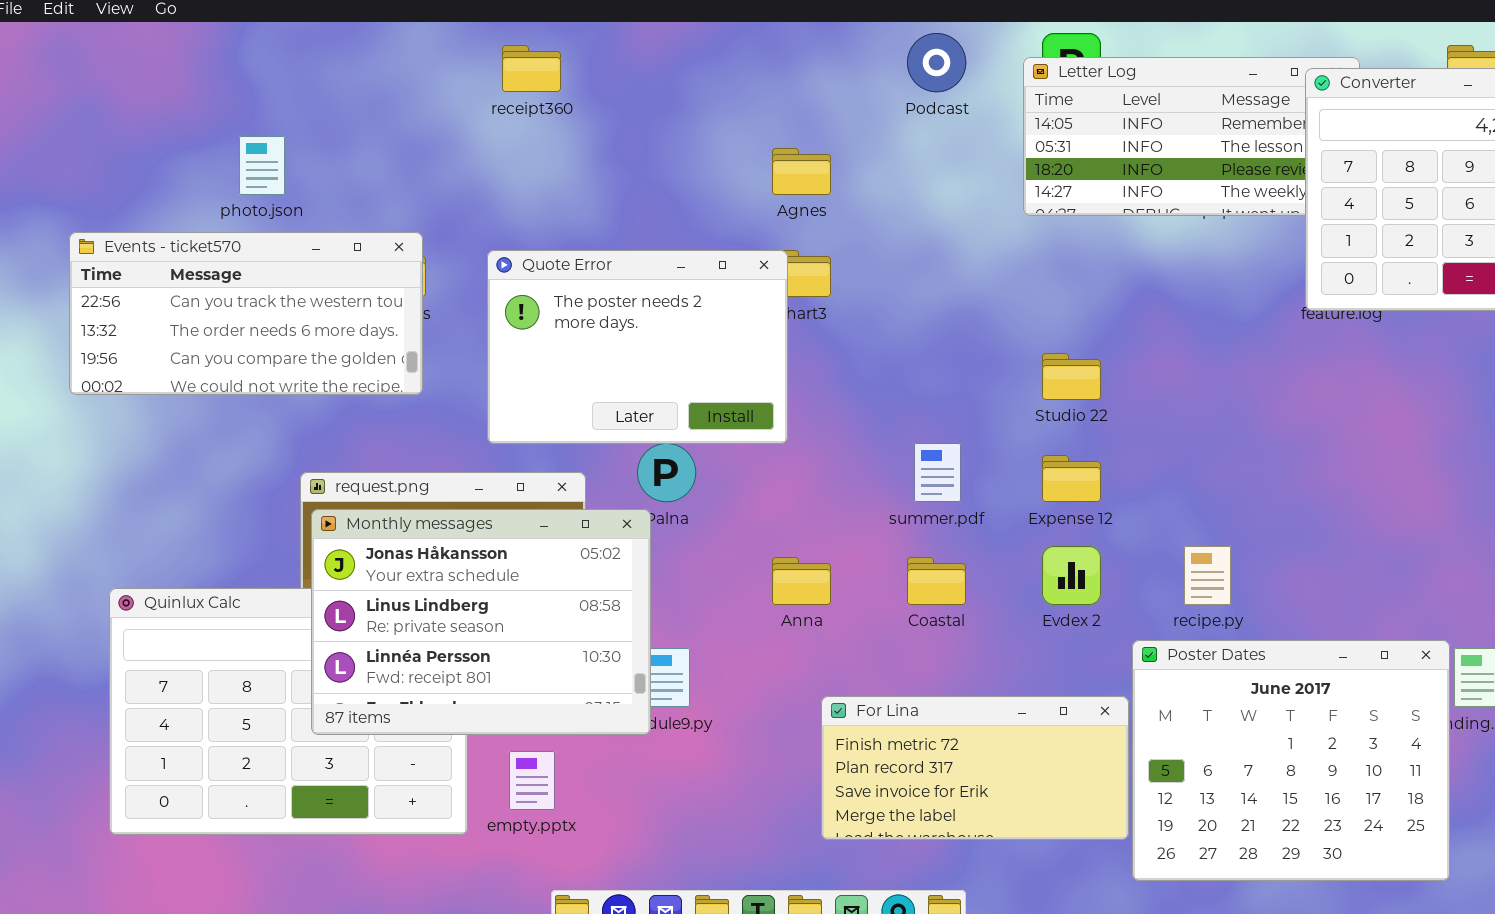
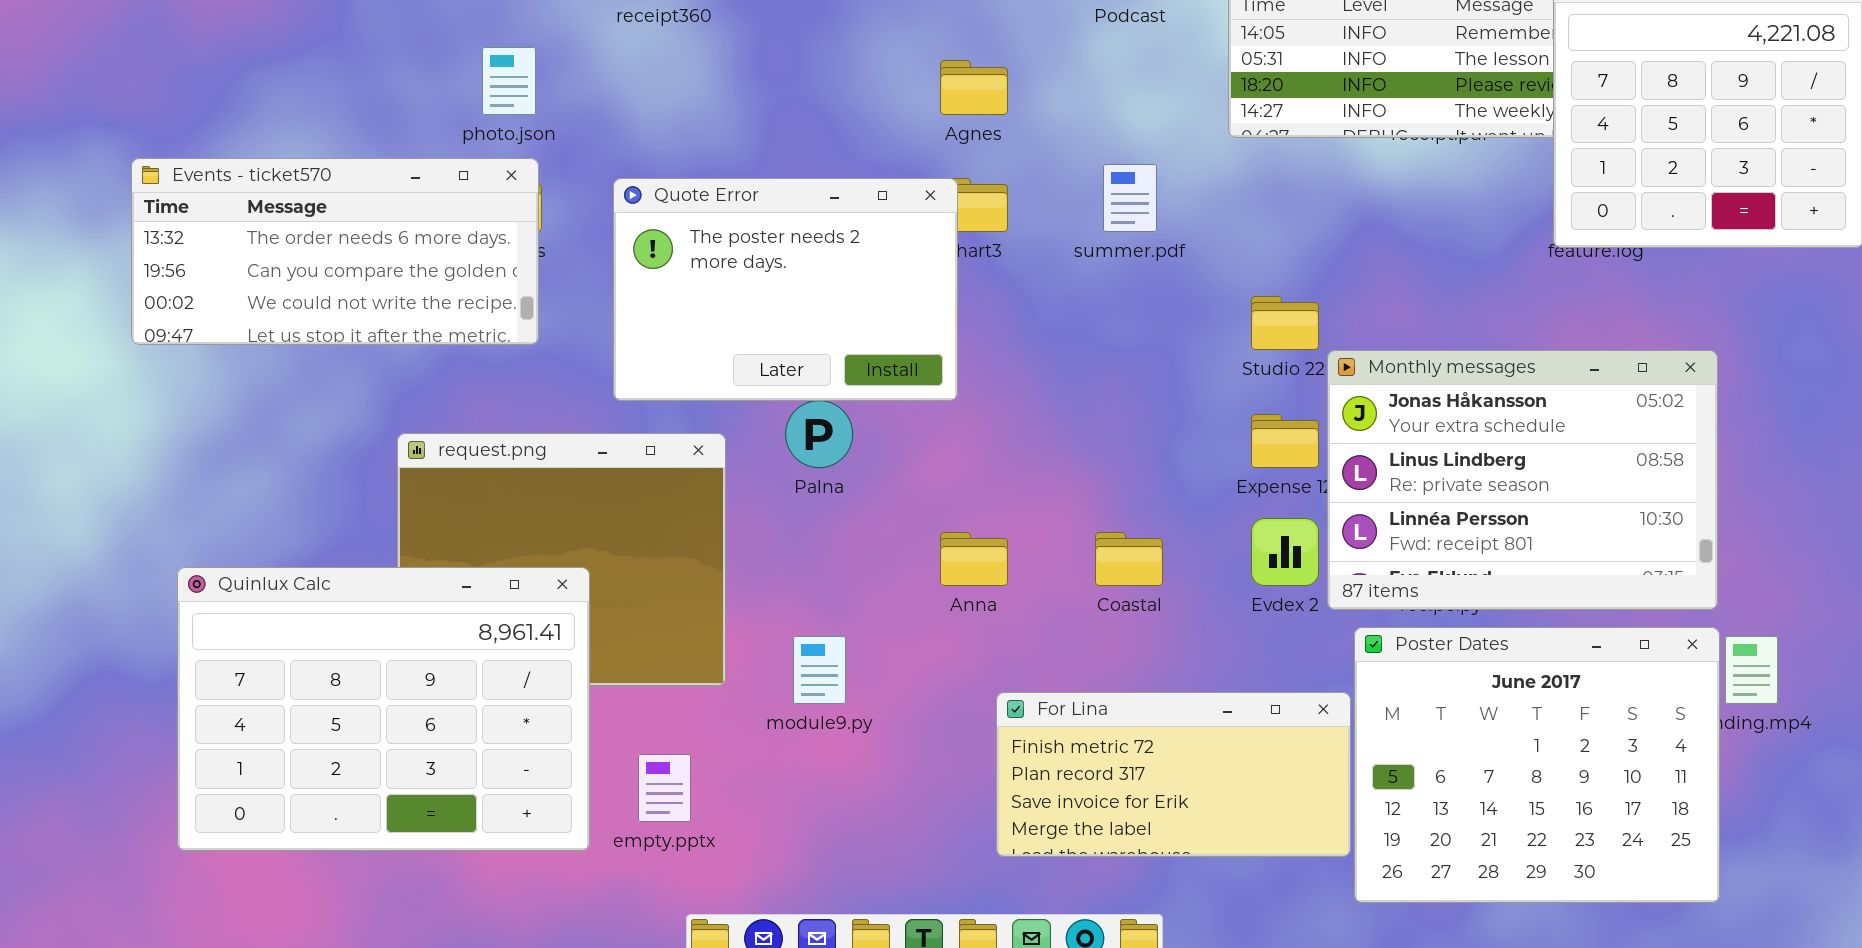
photo.json: [239,136,285,195] -> [482,47,536,115], moved
Events - ticket570: [69,232,423,395] -> [131,158,539,345], scrolled down 1 row
summer.pdf: [914,443,961,502] -> [1103,164,1157,232], moved
Monthly messages: [311,509,651,735] -> [1327,350,1718,610], moved

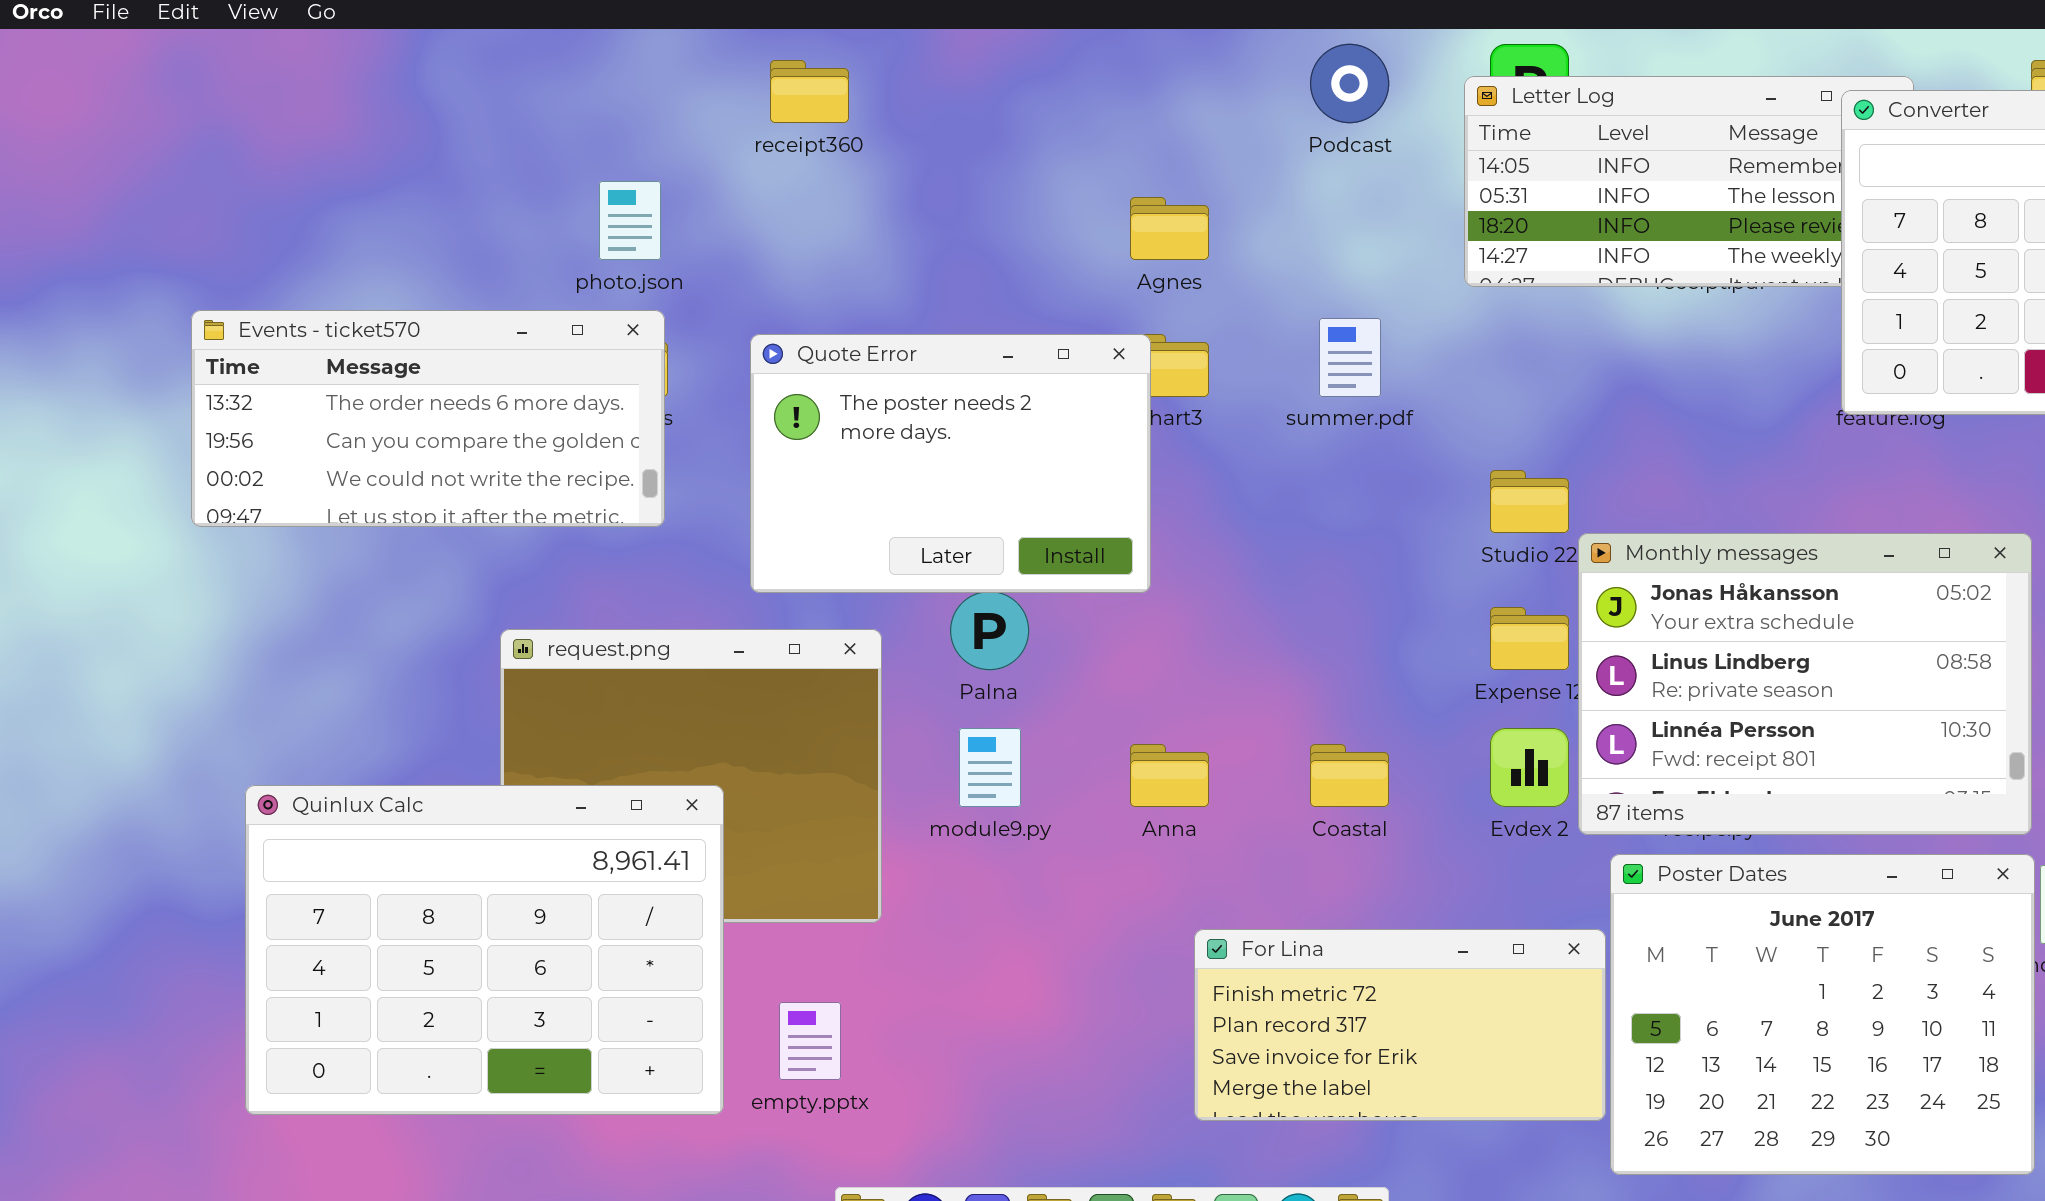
module9.py: [793,636,846,704] -> [959,728,1021,807], moved

